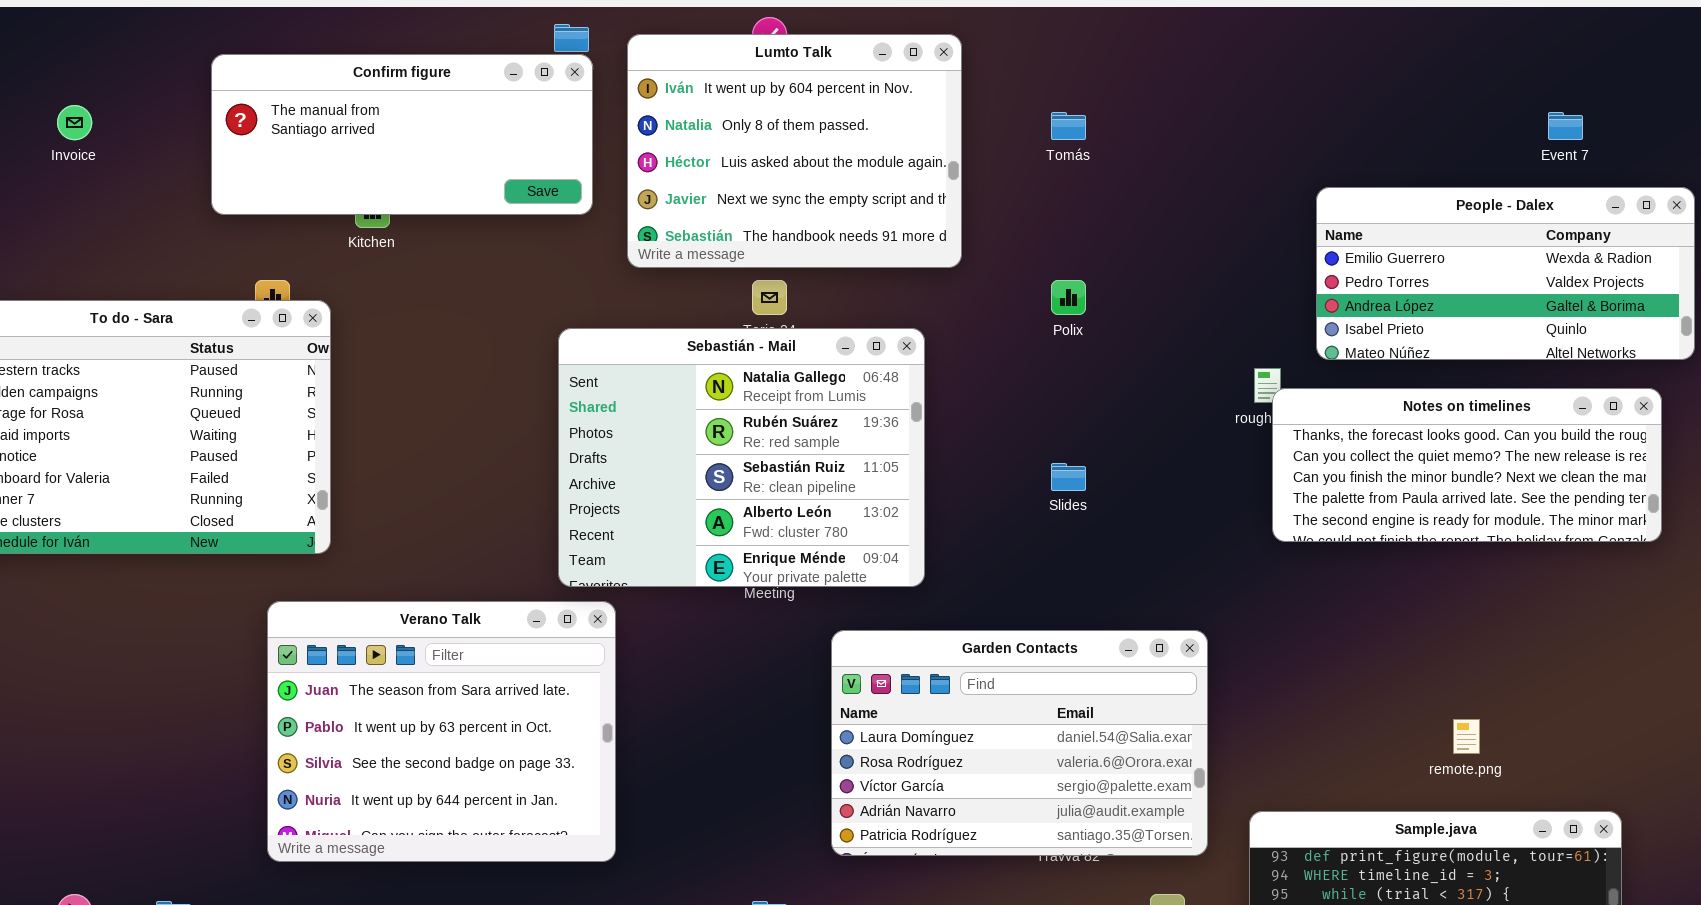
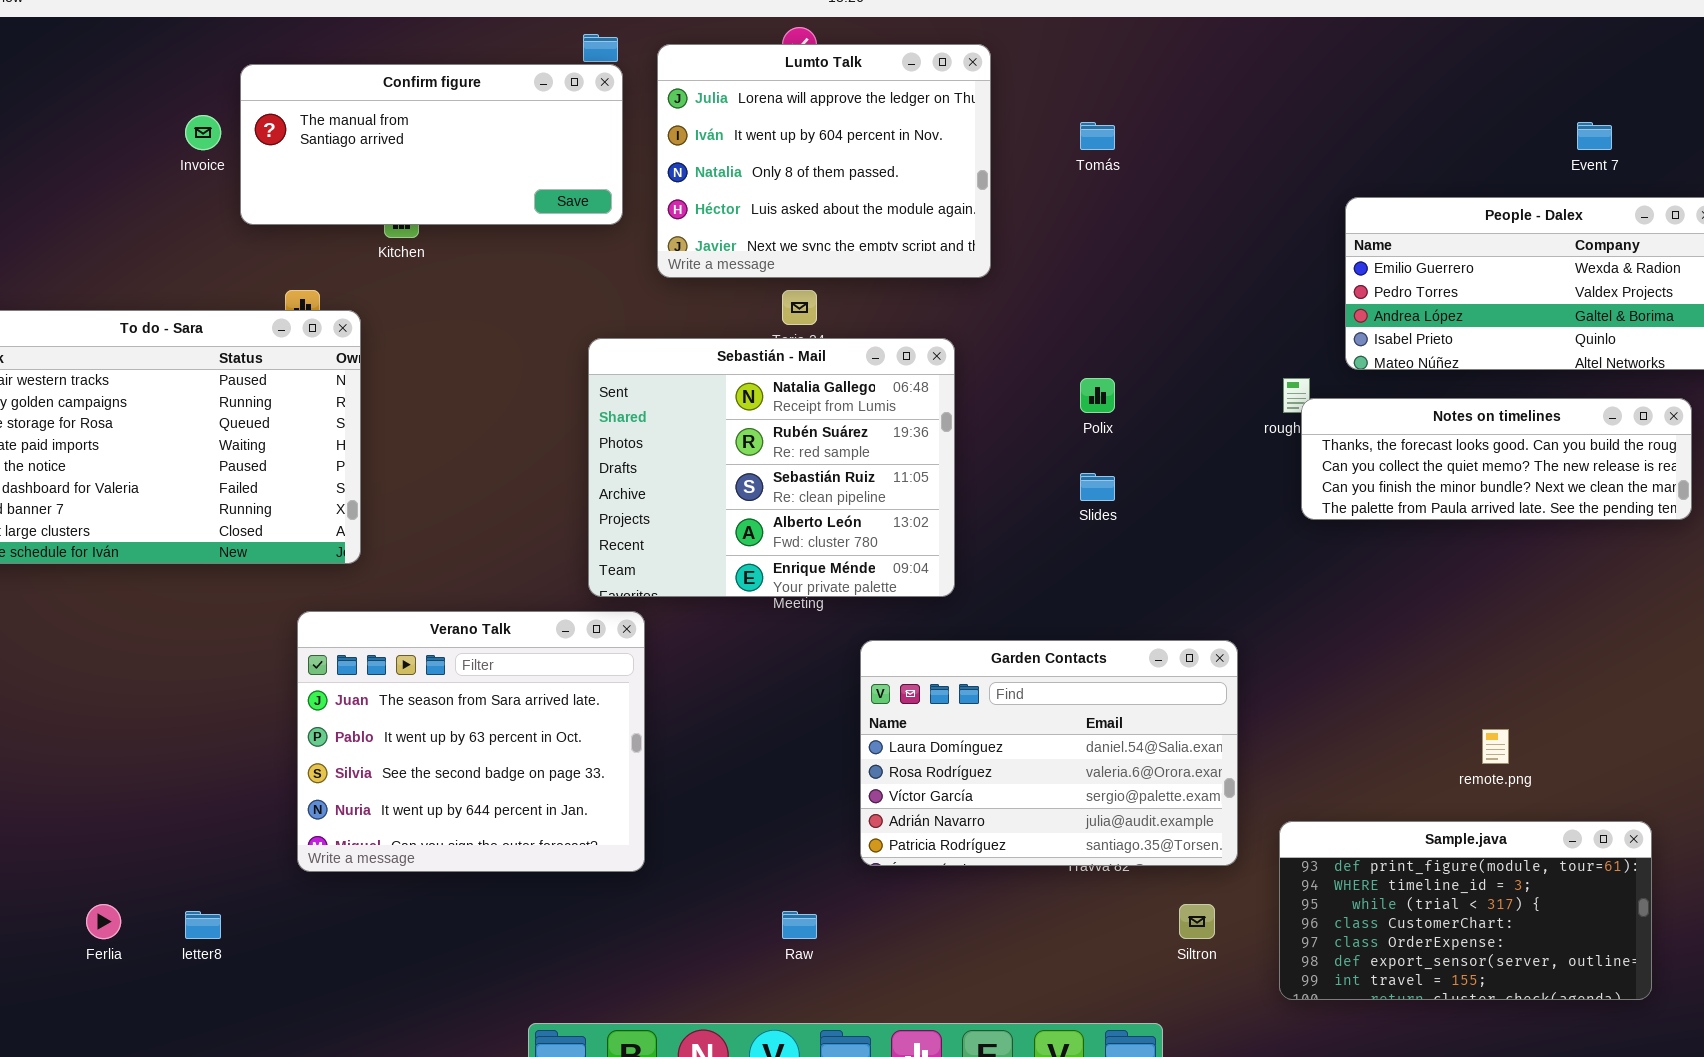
Lumto Talk: [627,34,962,268] -> [657,44,991,278], scrolled up 1 row
Invoice: [57,105,92,140] -> [185,115,221,150], moved
Polix: [1051,280,1086,315] -> [1080,378,1115,413], moved
Notes on timelines: [1272,388,1662,542] -> [1301,398,1692,520], resized

